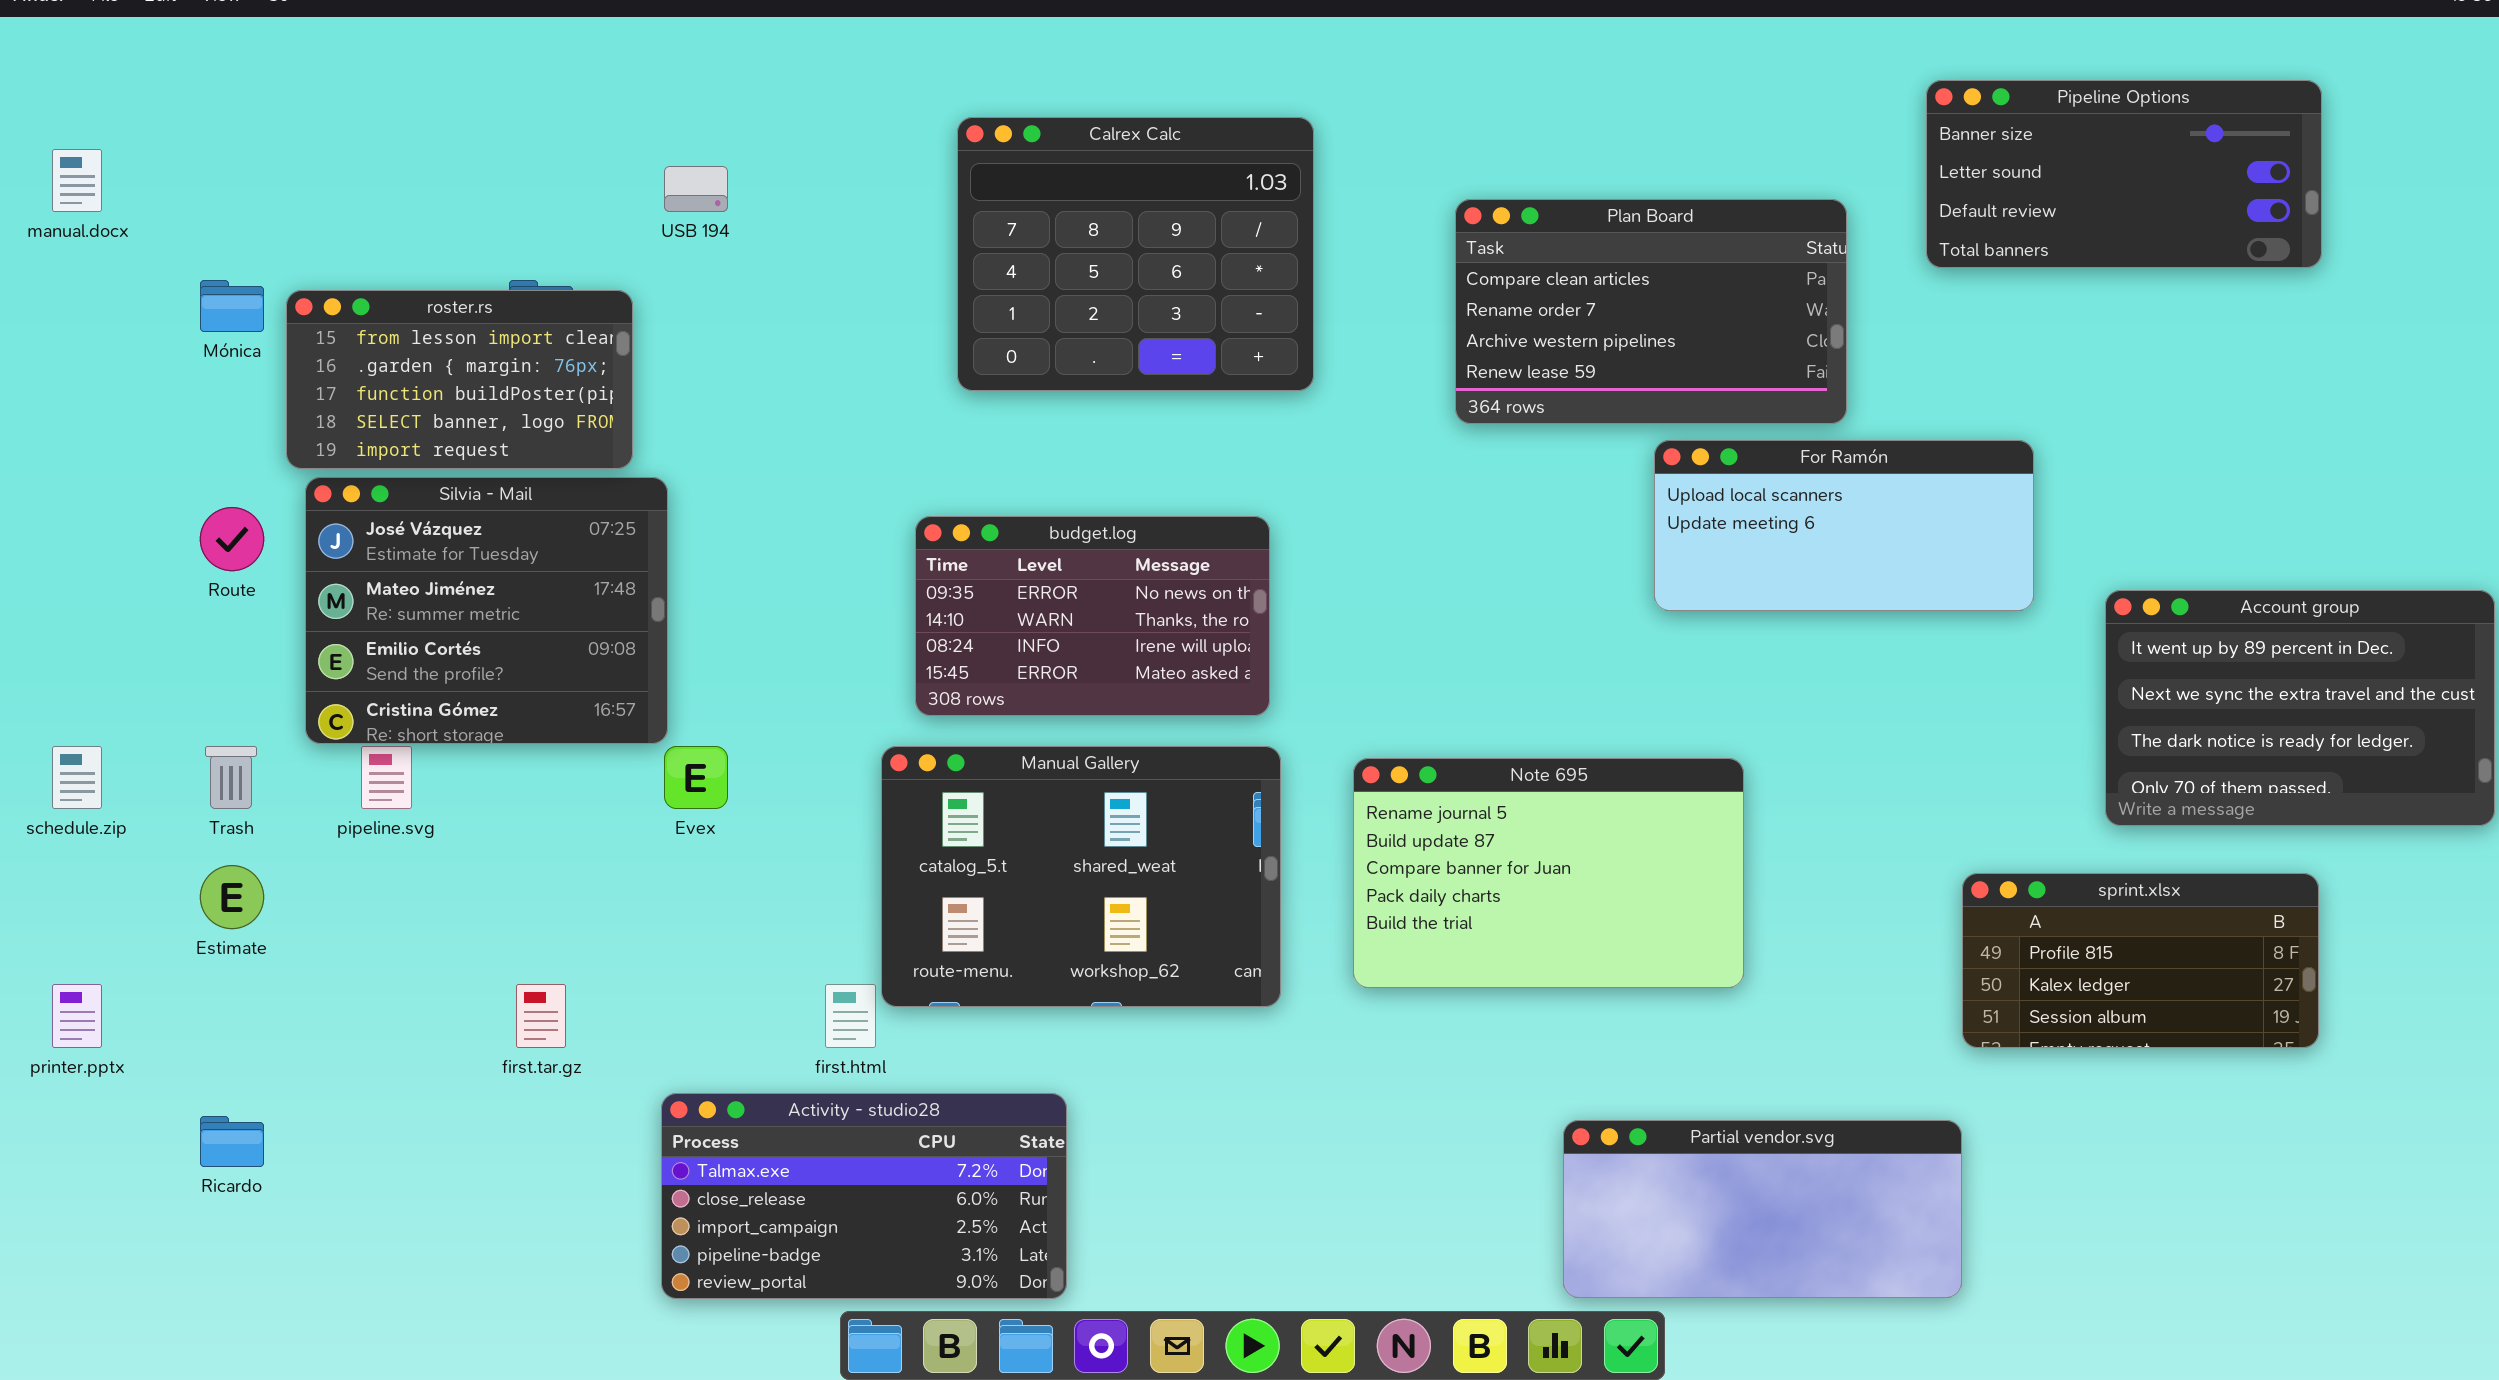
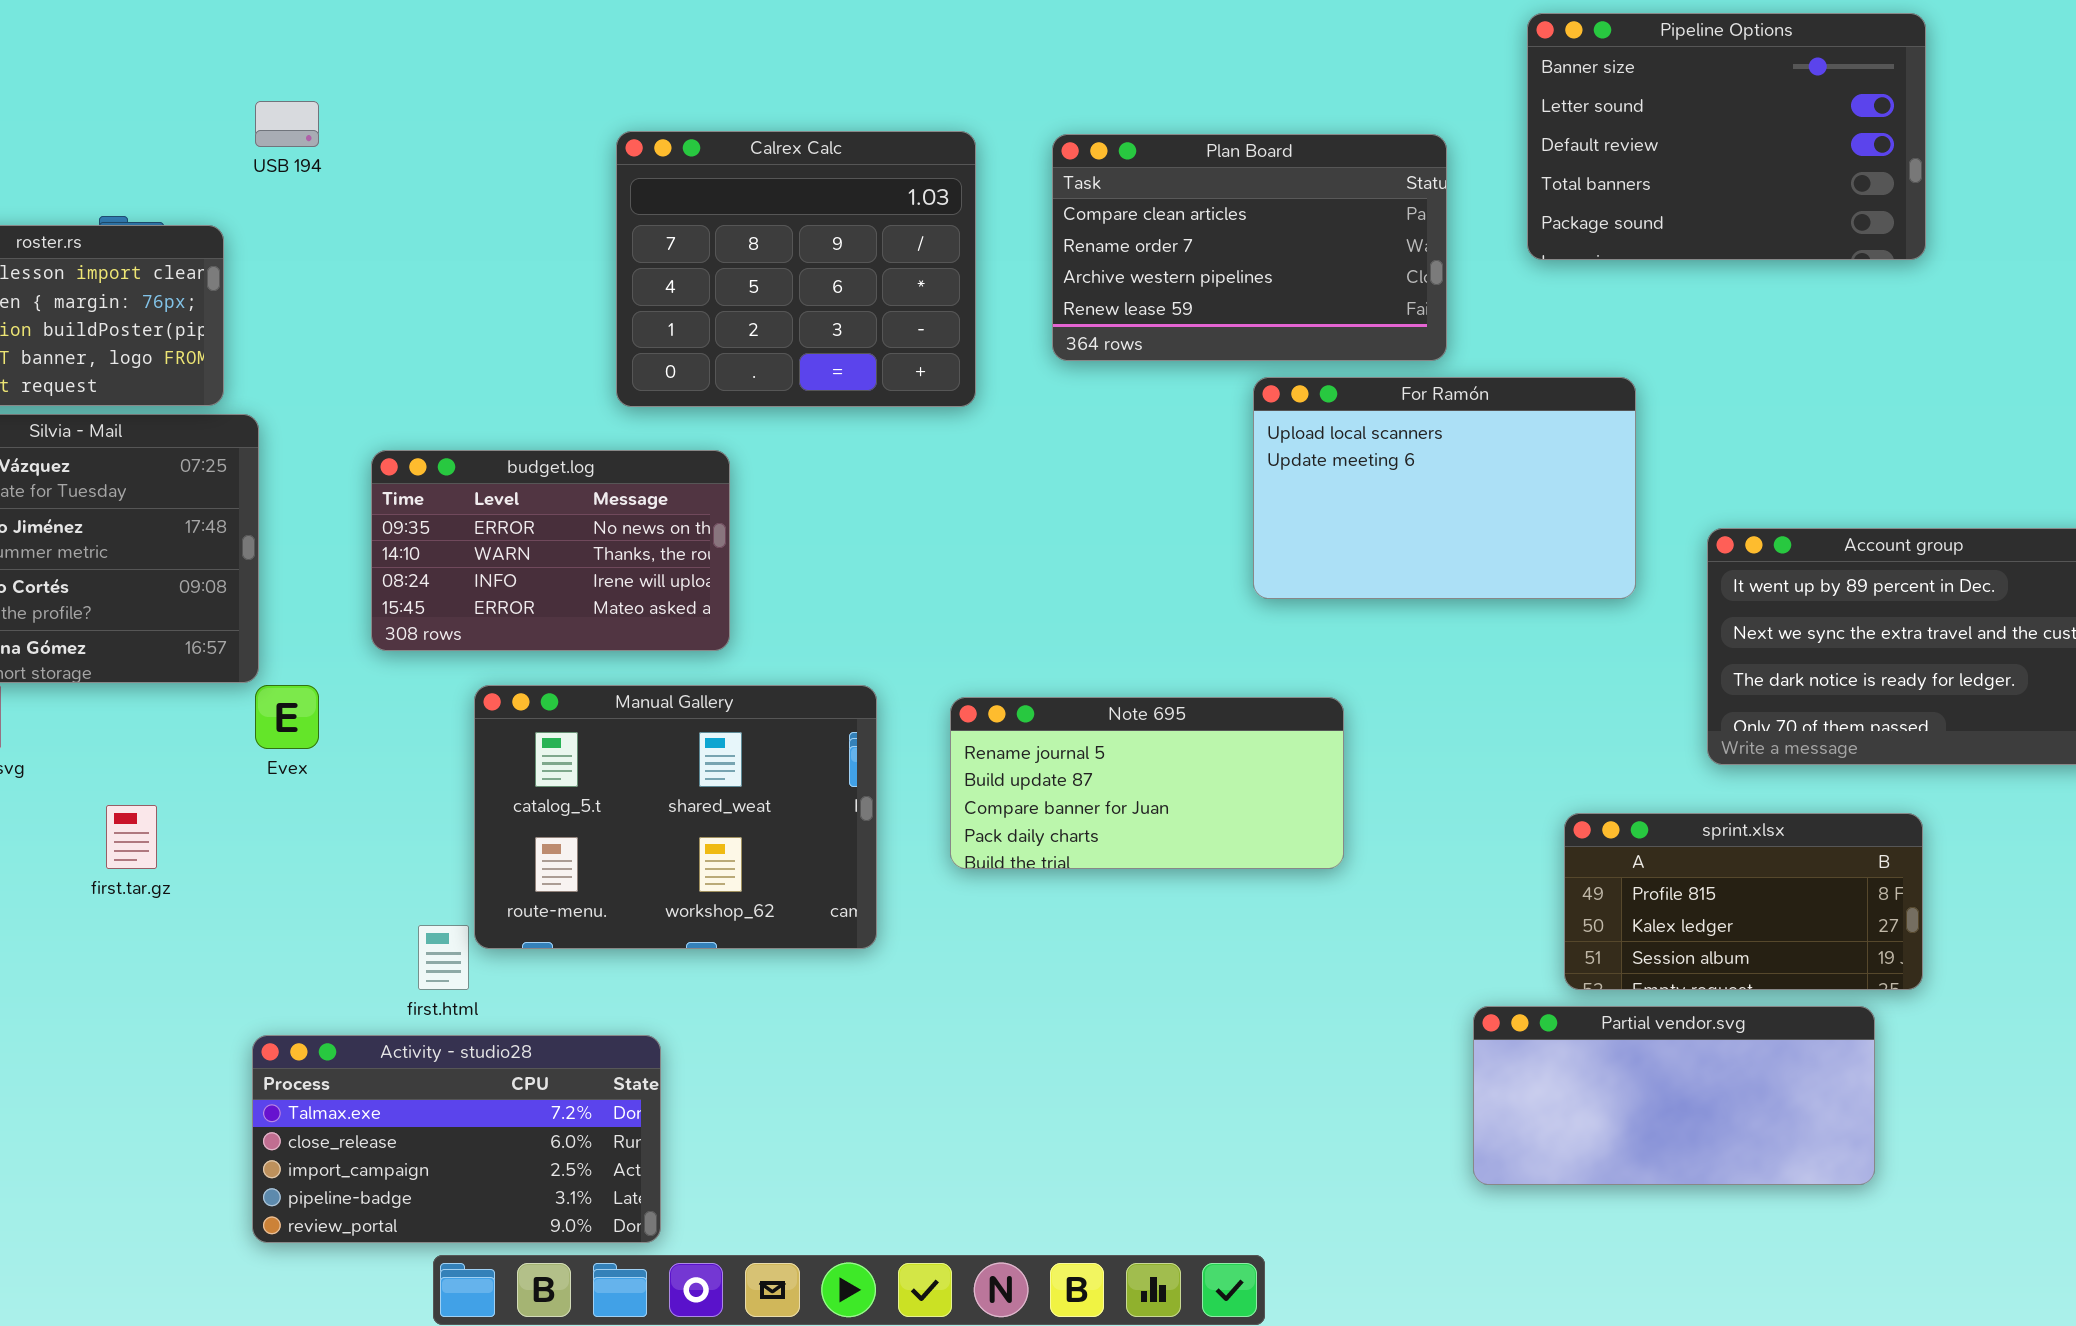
Pipeline Options: [1926,80,2322,268] -> [1527,13,1926,260], resized
Calrex Calc: [957,117,1314,391] -> [616,131,976,407], moved
For Ramón: [1654,440,2034,611] -> [1253,377,1636,599], resized
budget.log: [915,516,1270,716] -> [371,450,730,651], moved
Note 695: [1353,758,1744,988] -> [950,697,1344,869], resized
first.tar.gz: [516,984,566,1048] -> [106,805,157,869], moved
Partial vendor.svg: [1563,1120,1962,1298] -> [1473,1006,1875,1185], moved

